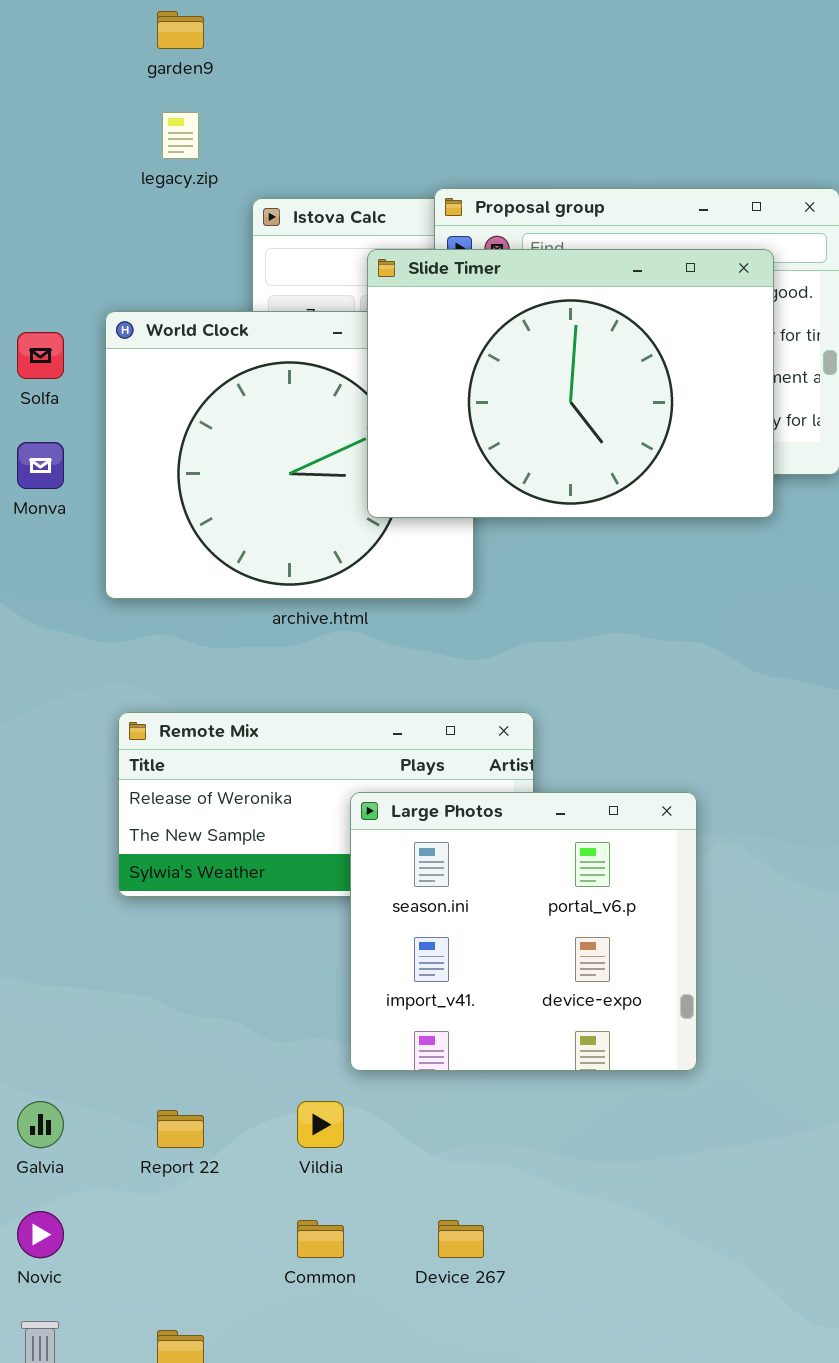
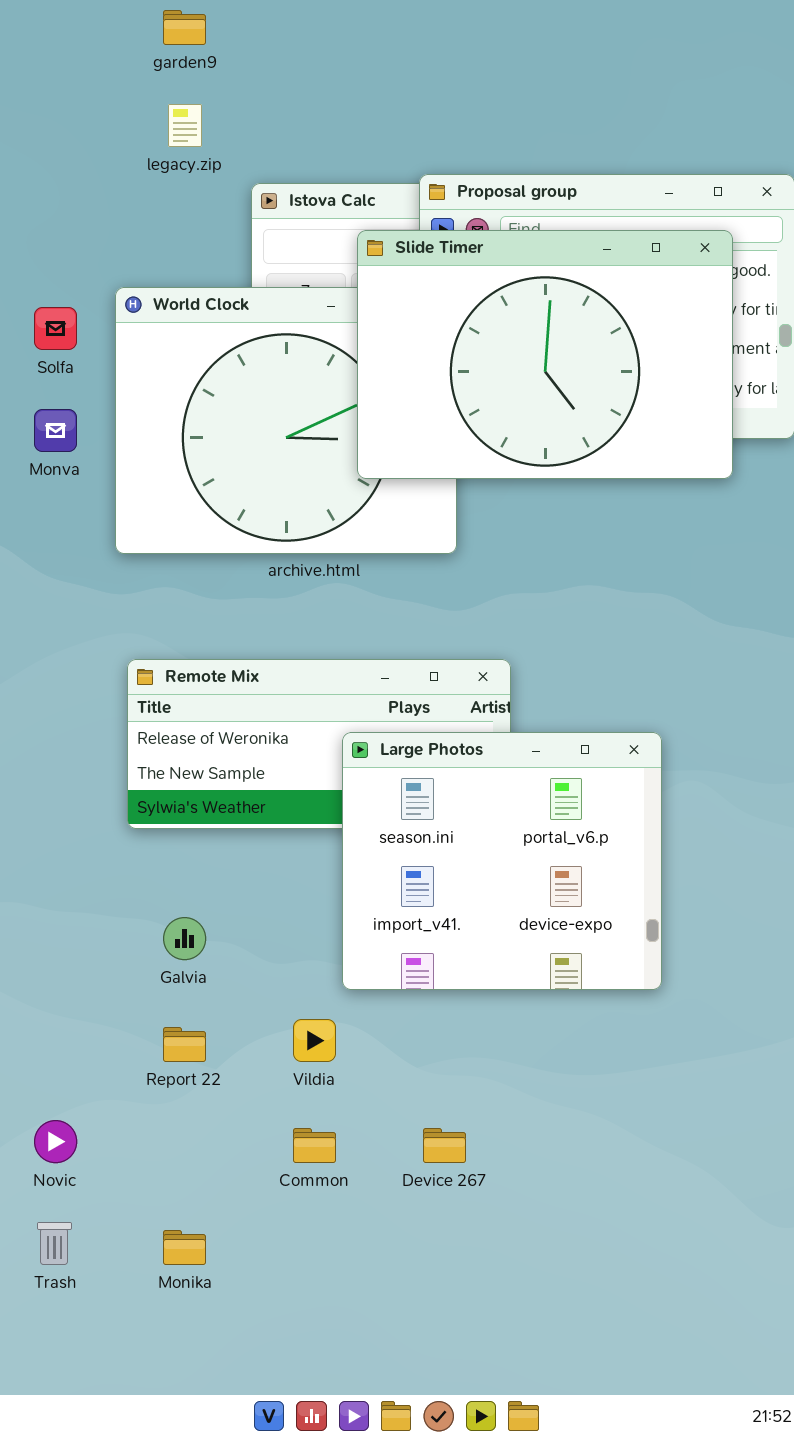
Galvia: [17,1101,64,1148] -> [163,917,206,960], moved

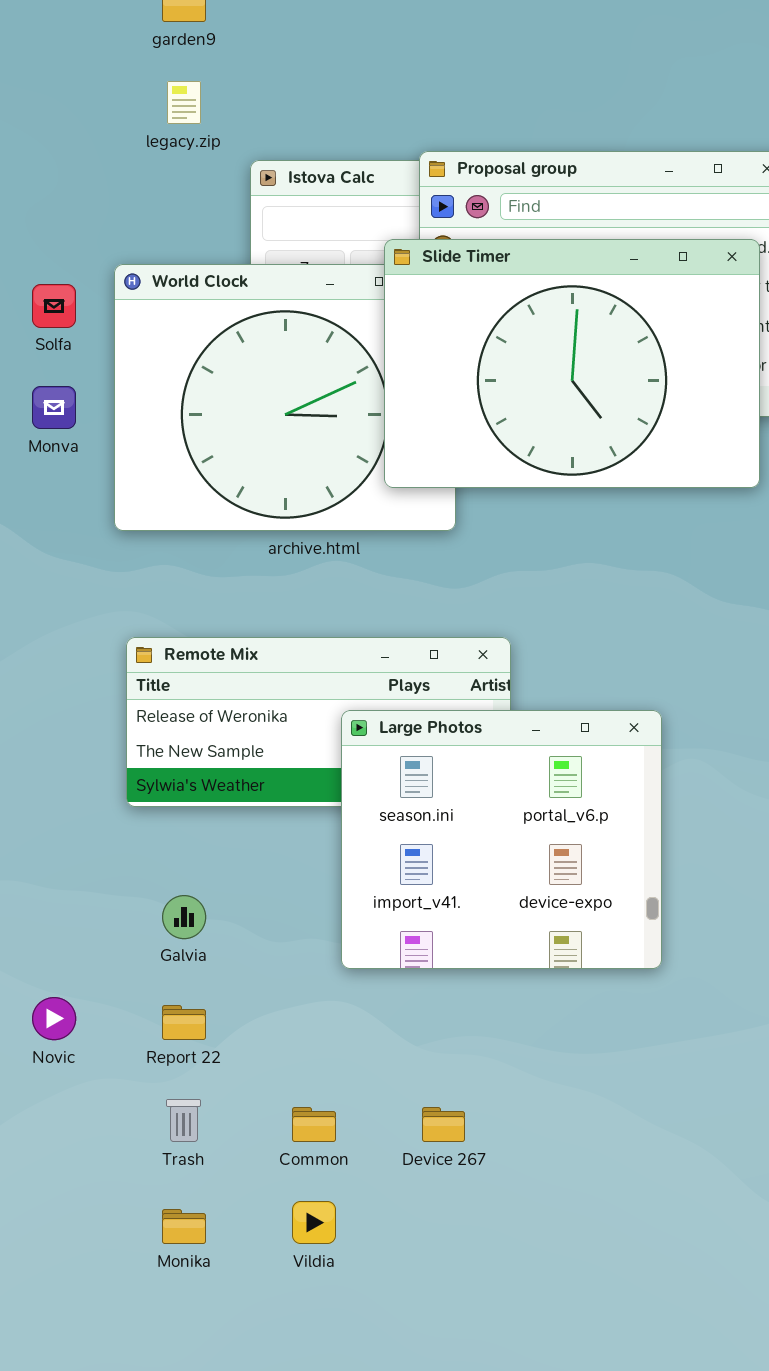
Slide Timer: [357,230,733,479] -> [384,239,760,488], moved
Vildia: [293,1019,336,1062] -> [292,1201,336,1244], moved
Novic: [34,1120,77,1163] -> [32,997,76,1040], moved
Trash: [37,1222,72,1265] -> [166,1099,201,1142], moved

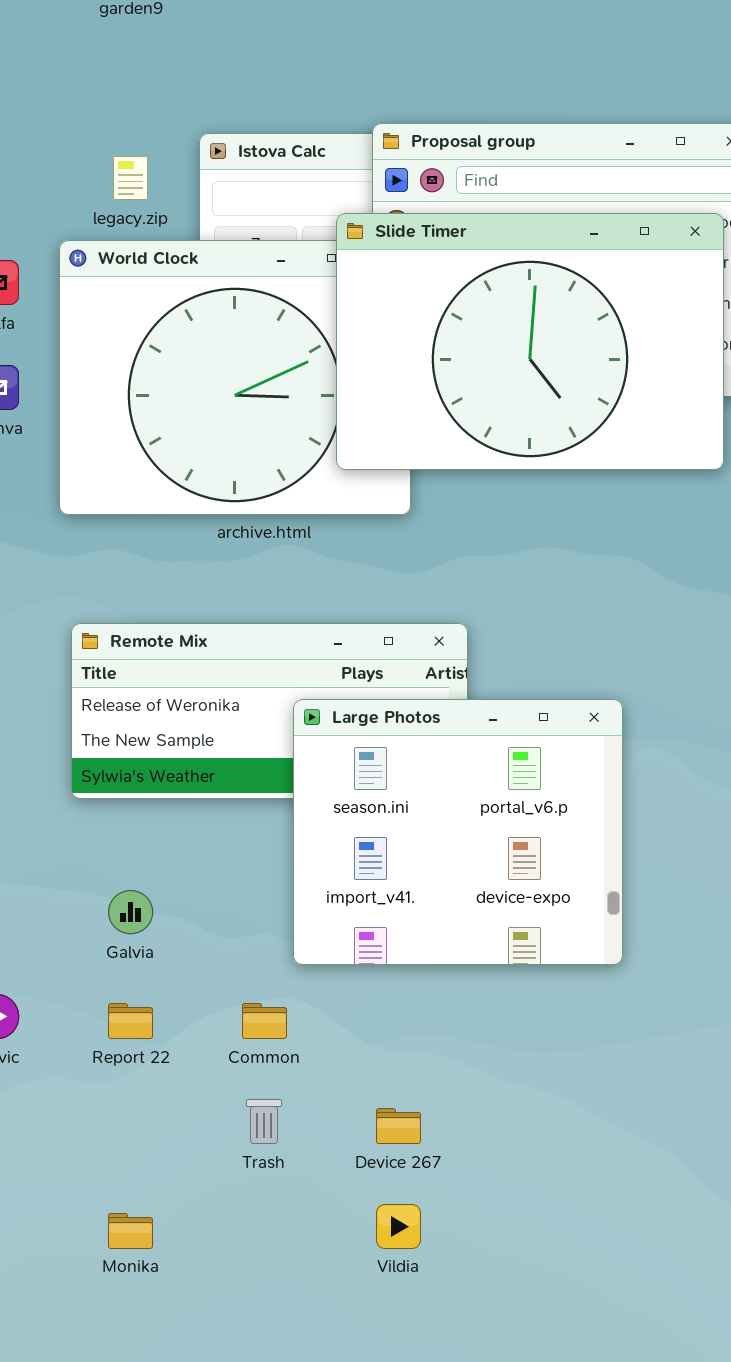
legacy.zip: [167,81,201,124] -> [113,156,148,200], moved
Trash: [166,1099,201,1142] -> [246,1099,282,1144], moved
Common: [292,1107,336,1142] -> [242,1003,287,1039], moved
Vildia: [292,1201,336,1244] -> [376,1204,421,1249], moved

